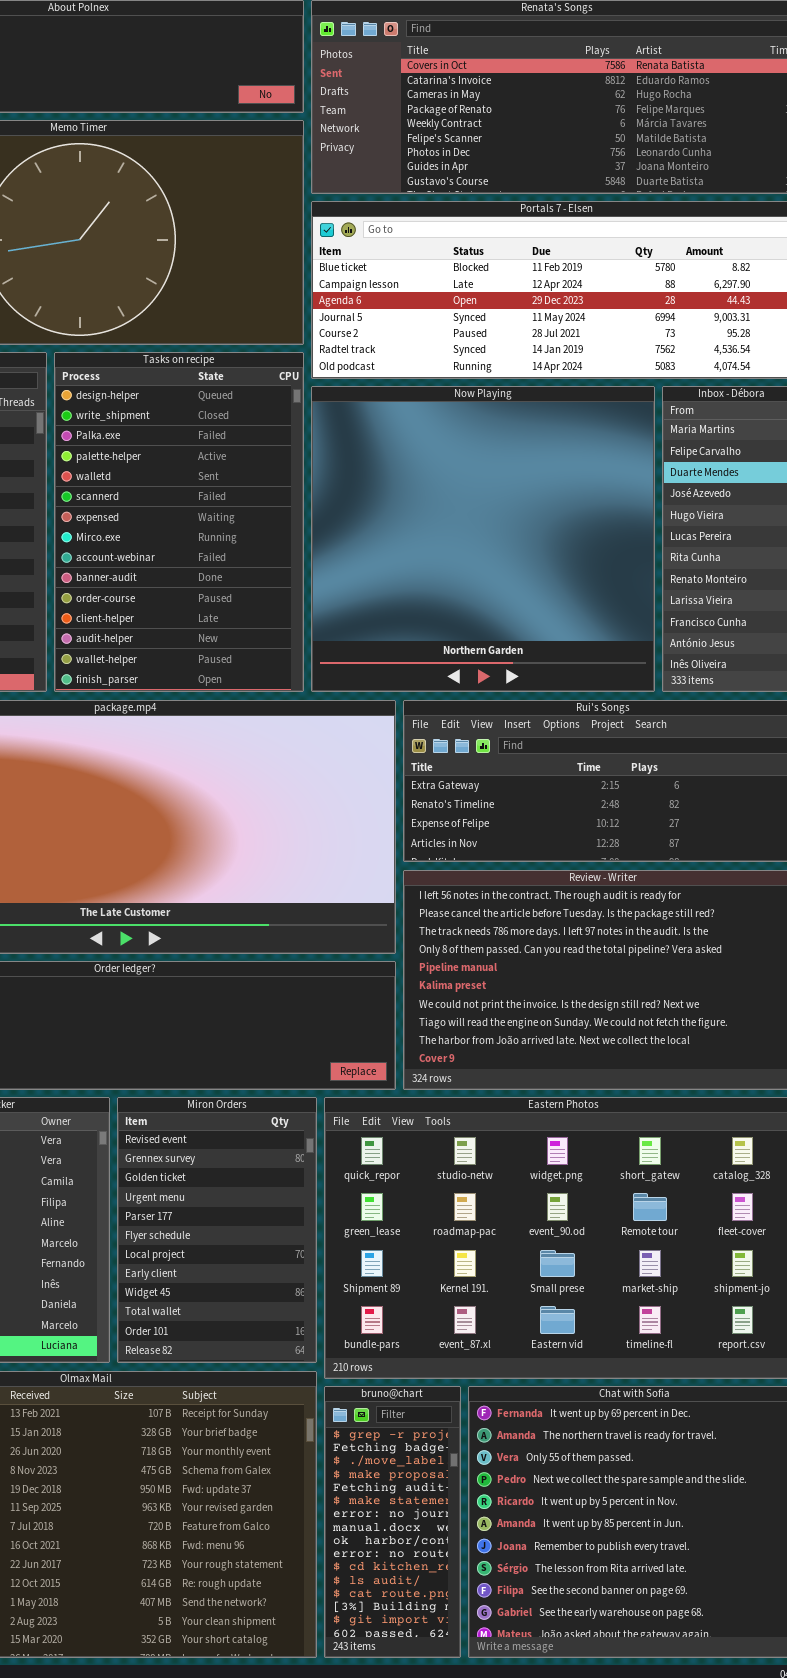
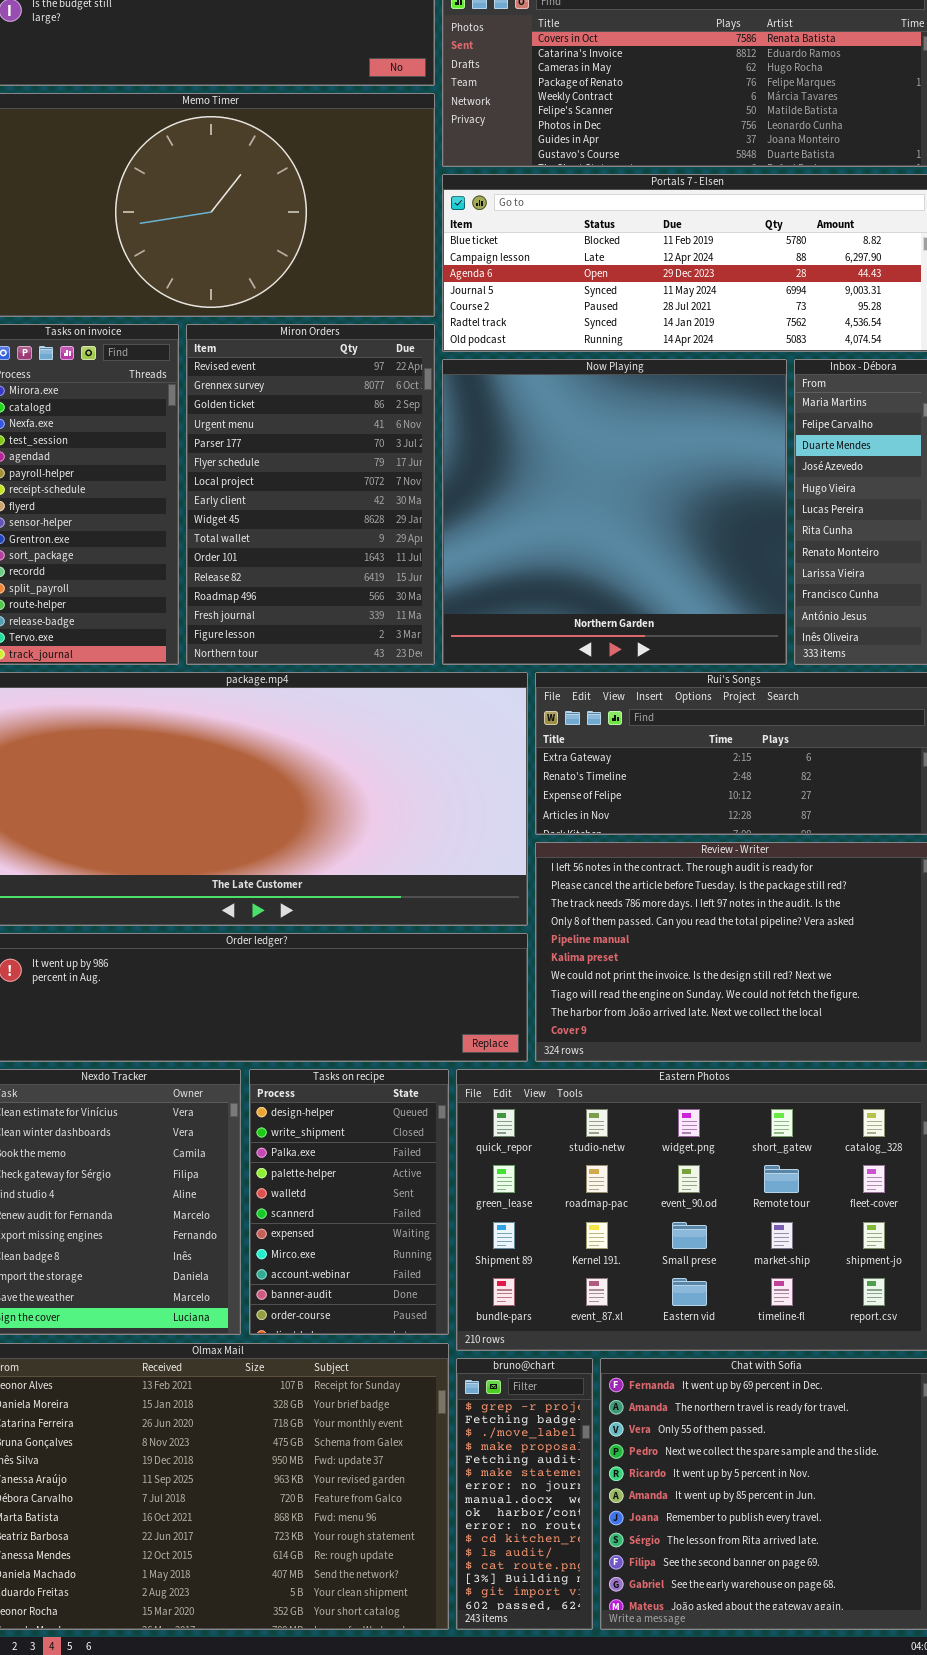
Tasks on recipe: [54,352,304,692] -> [249,1069,449,1335], moved, resized
Miron Orders: [117,1097,317,1363] -> [186,324,435,665], moved, resized

